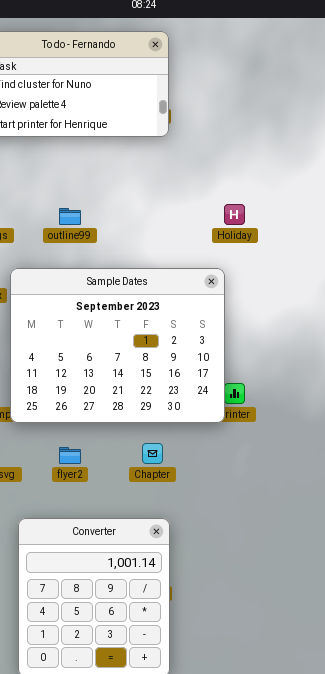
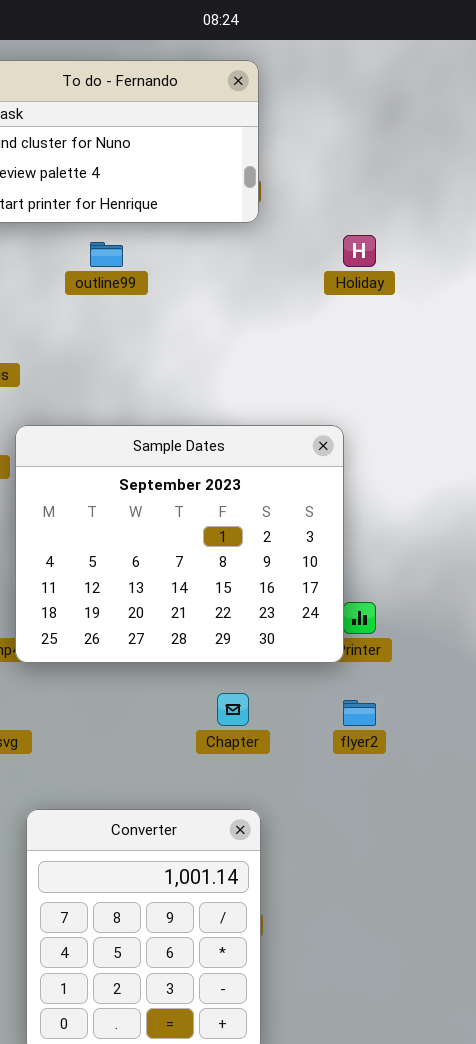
Holiday: [224,204,245,225] -> [343,235,376,267], moved
outline99: [59,208,81,225] -> [90,242,123,267], moved
flyer2: [59,447,81,464] -> [343,700,376,726], moved

